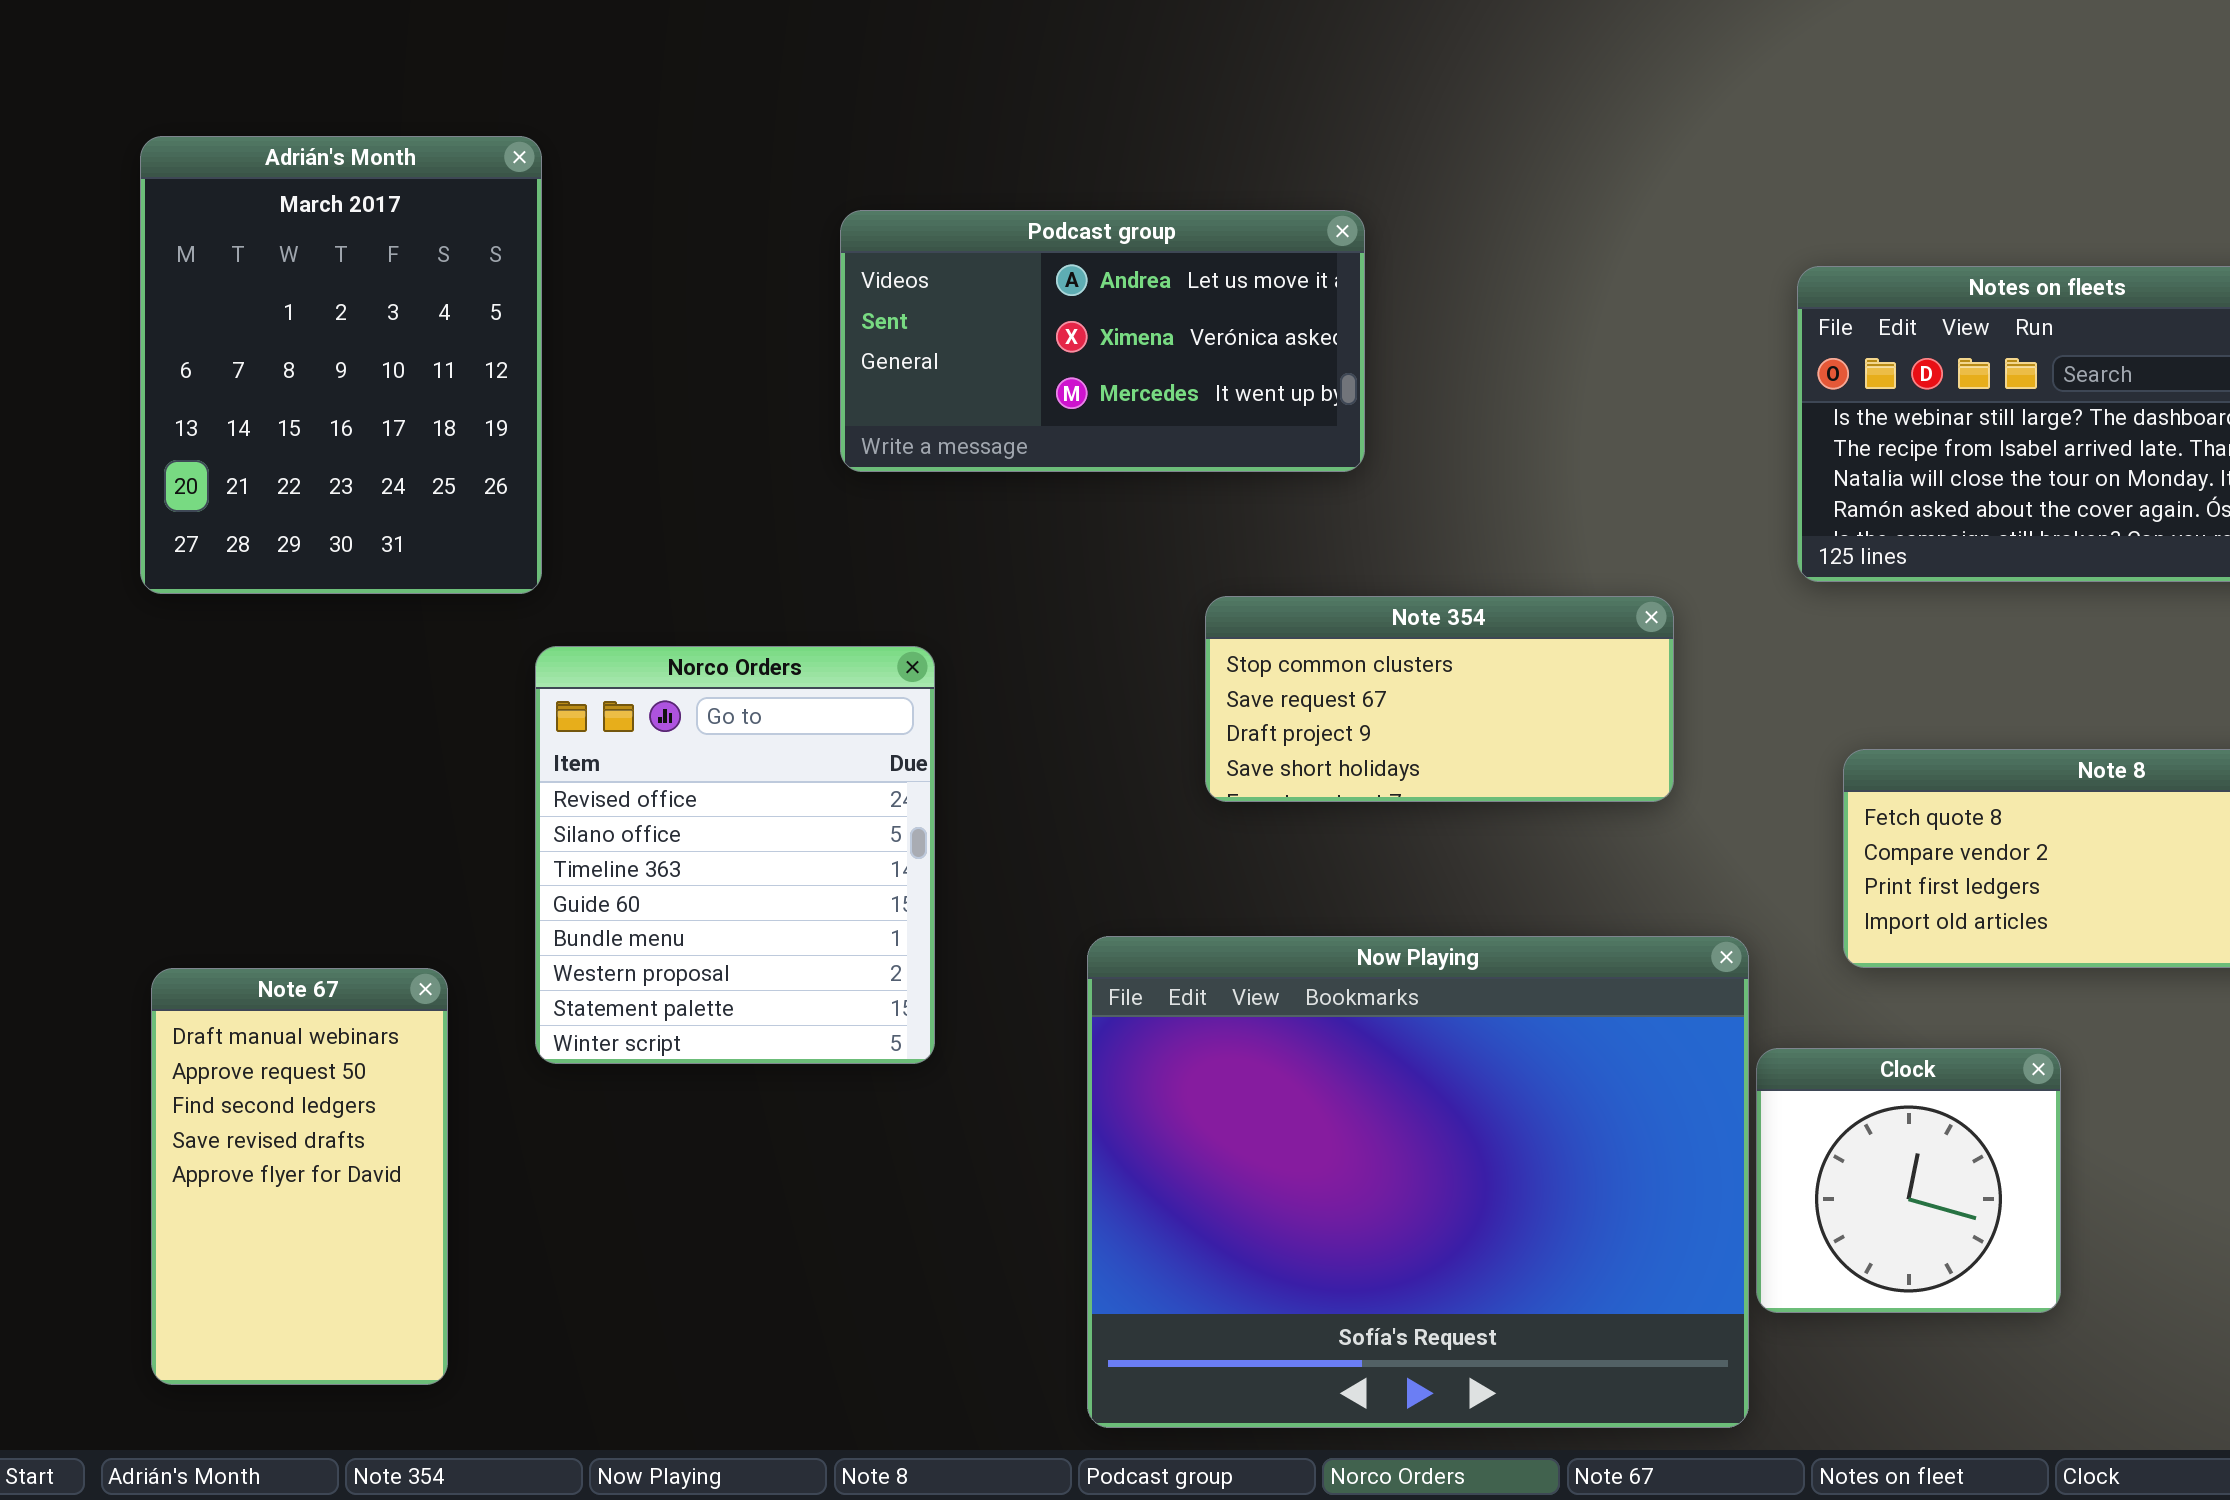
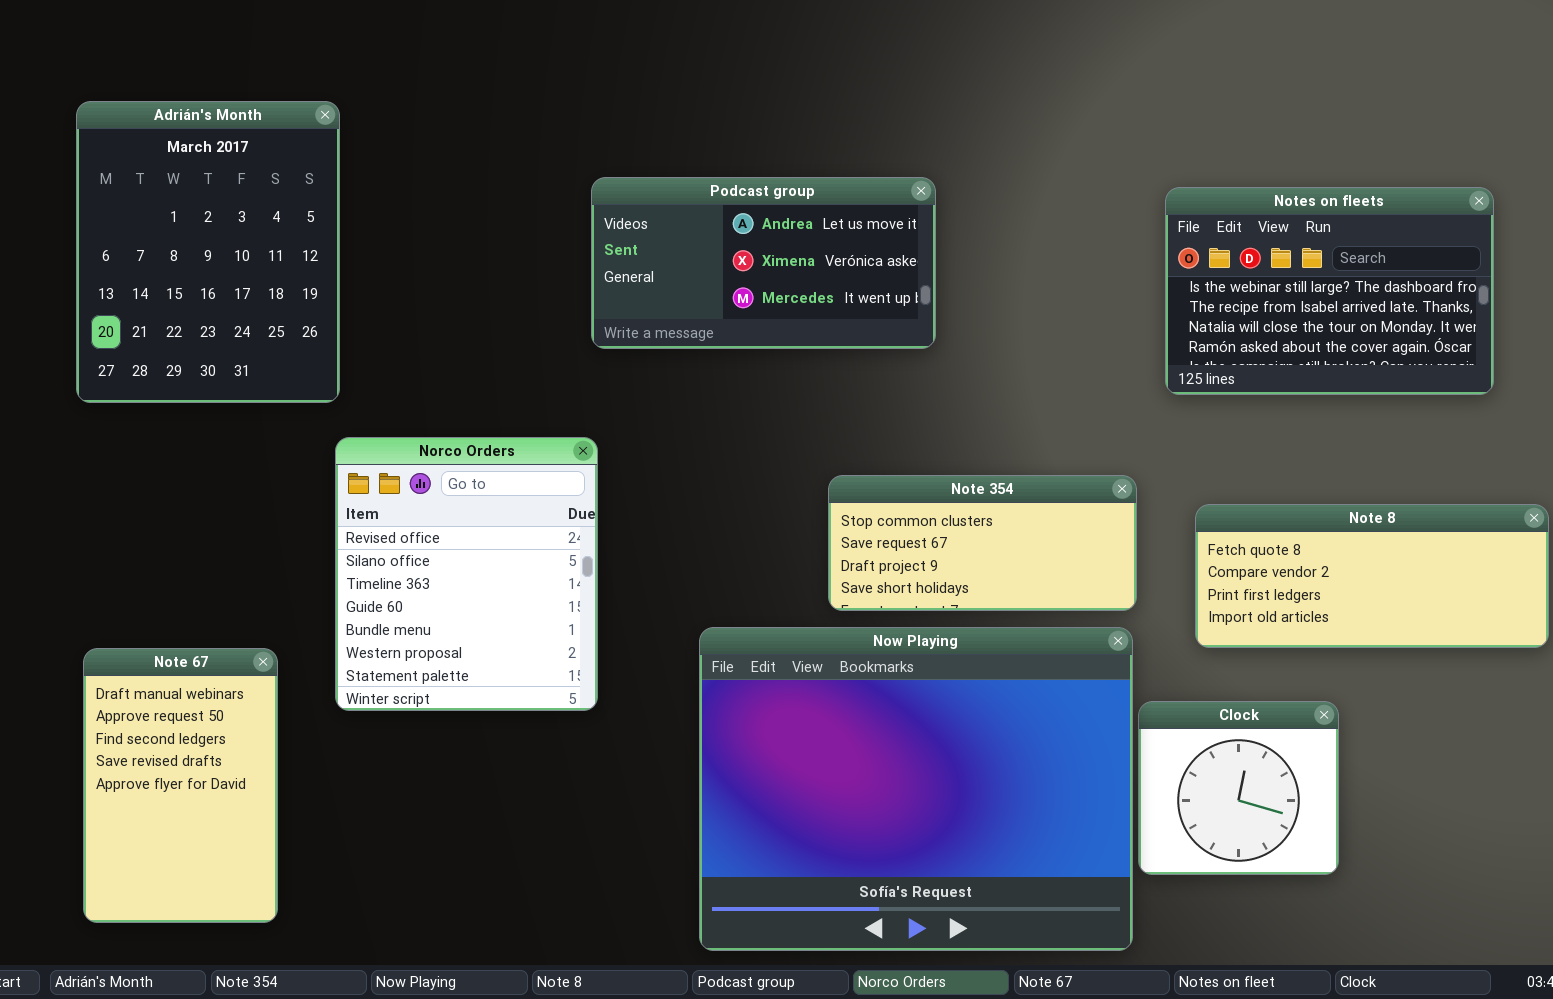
Podcast group: [840,210,1365,472] -> [591,177,936,349], moved
Note 354: [1205,596,1674,802] -> [828,475,1137,611], moved

